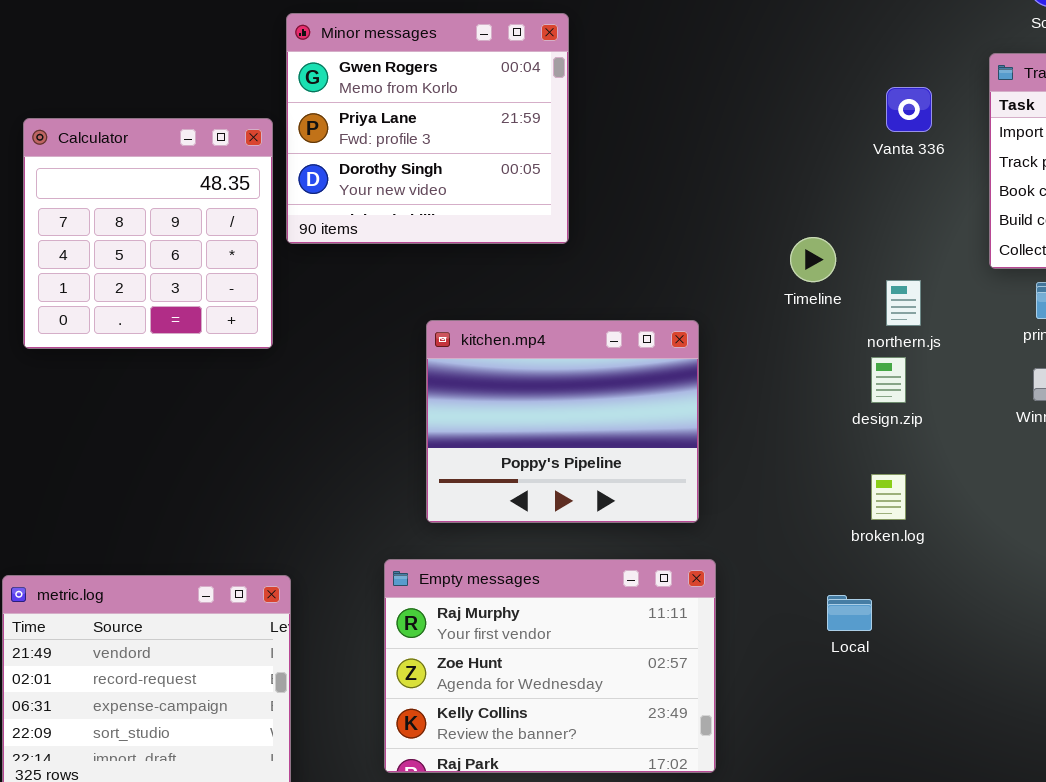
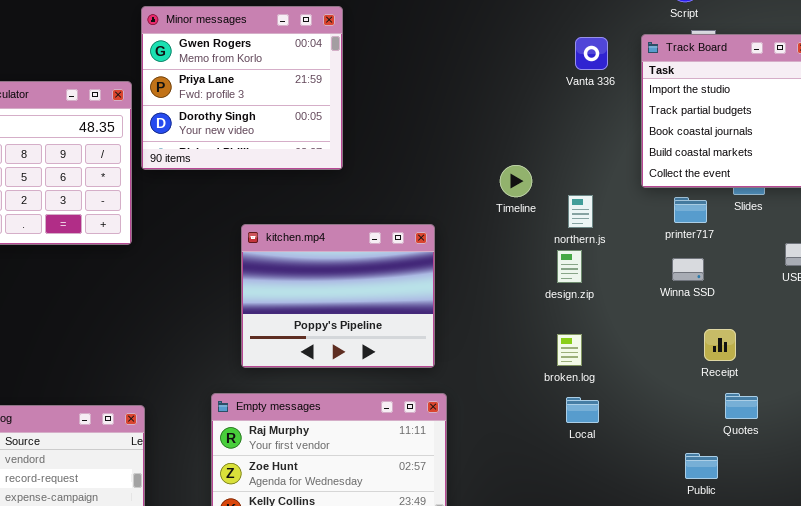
Vanta 336: [886,87,932,132] -> [575,37,608,70], moved
Local: [827,595,872,631] -> [566,397,599,423], moved

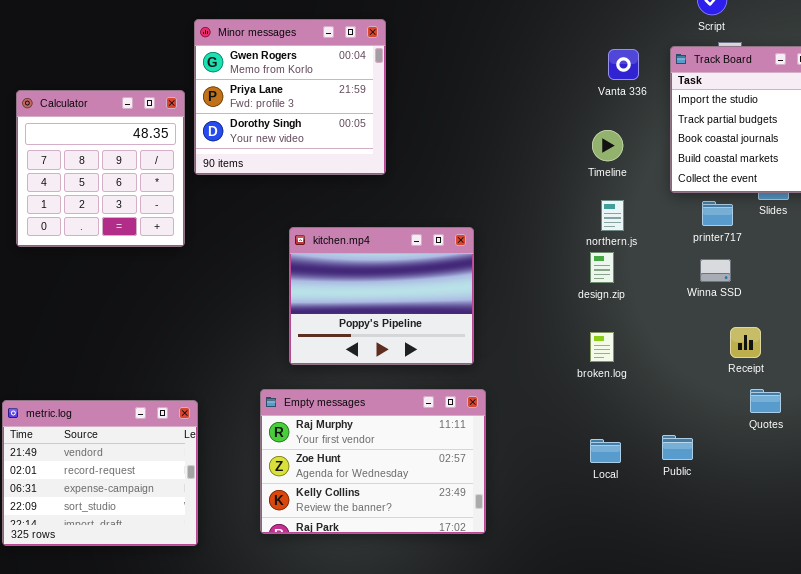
Timeline: [500,165,532,197] -> [592,130,623,161], moved
Local: [566,397,599,423] -> [590,439,621,463], moved
Public: [685,453,718,479] -> [662,435,693,460], moved

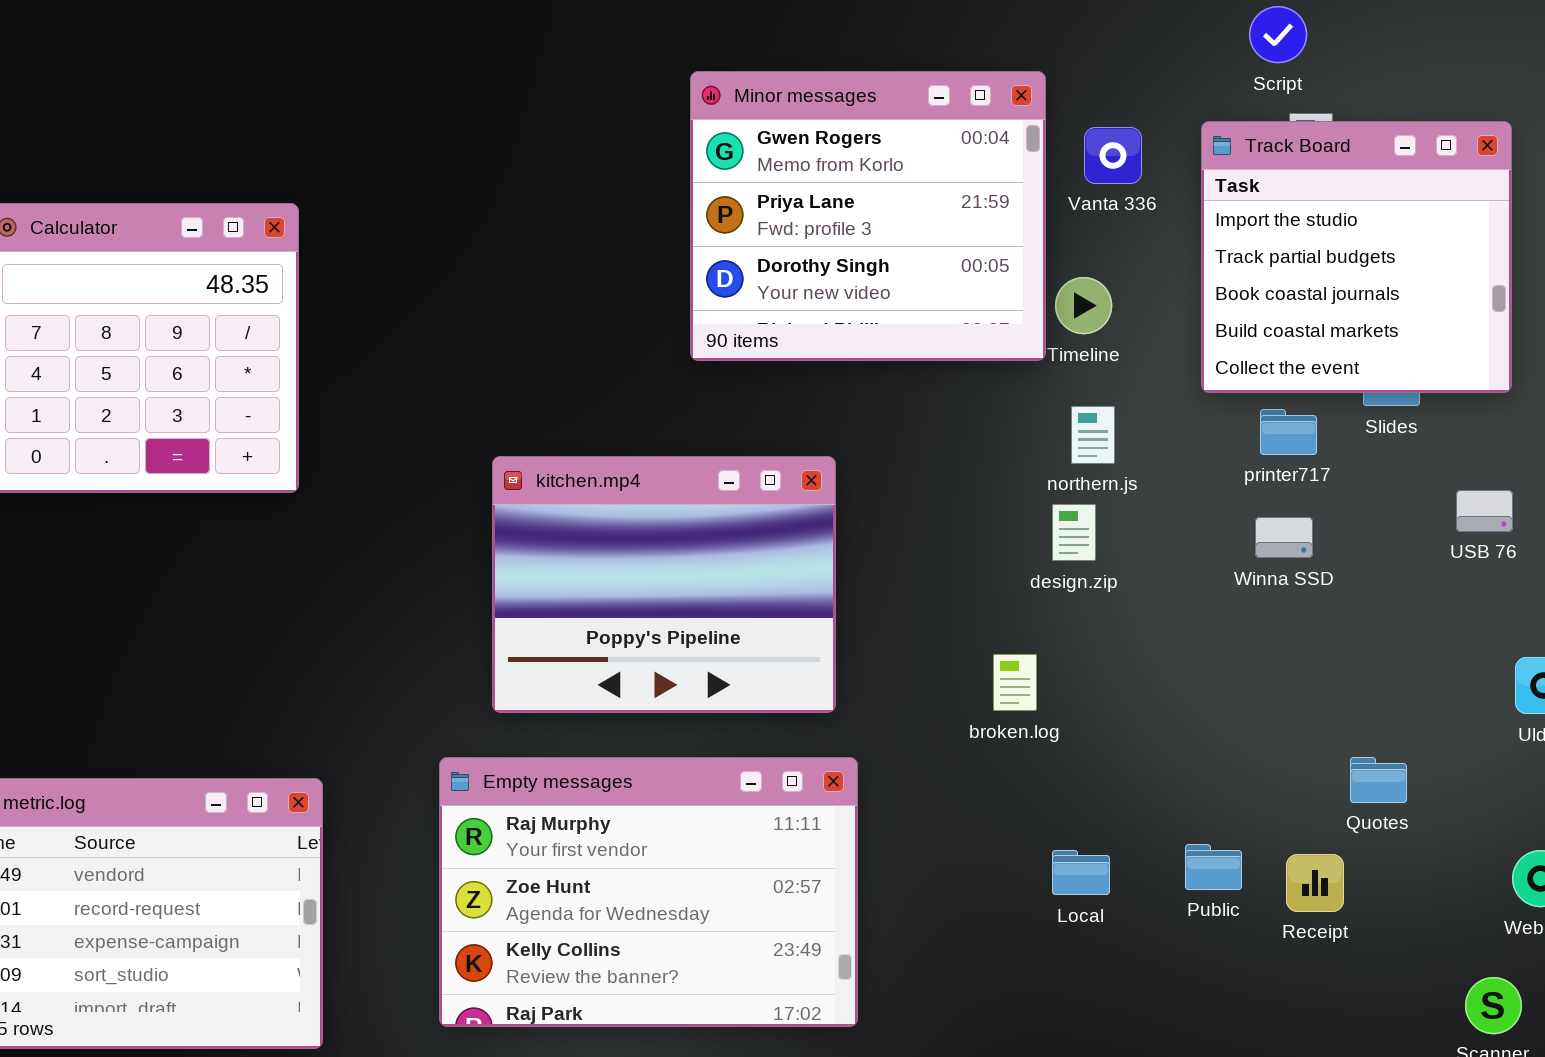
Minor messages: [194,19,386,175] -> [690,71,1046,361], moved
Receipt: [730,327,761,358] -> [1286,854,1344,912], moved
broken.log: [590,332,614,362] -> [993,654,1037,711], moved

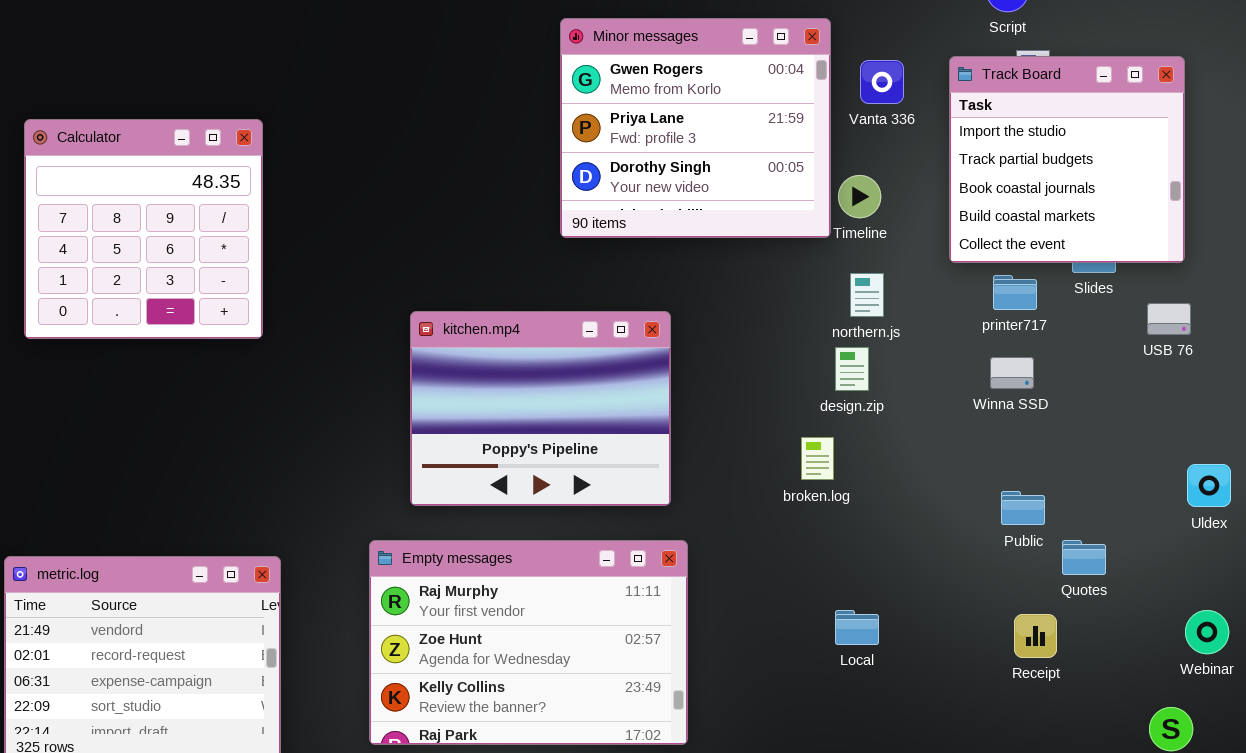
USB 76: [1456,490,1513,532] -> [1147,303,1191,335], moved
broken.log: [993,654,1037,711] -> [801,437,834,480], moved
Public: [1185,844,1242,890] -> [1001,491,1045,525], moved

